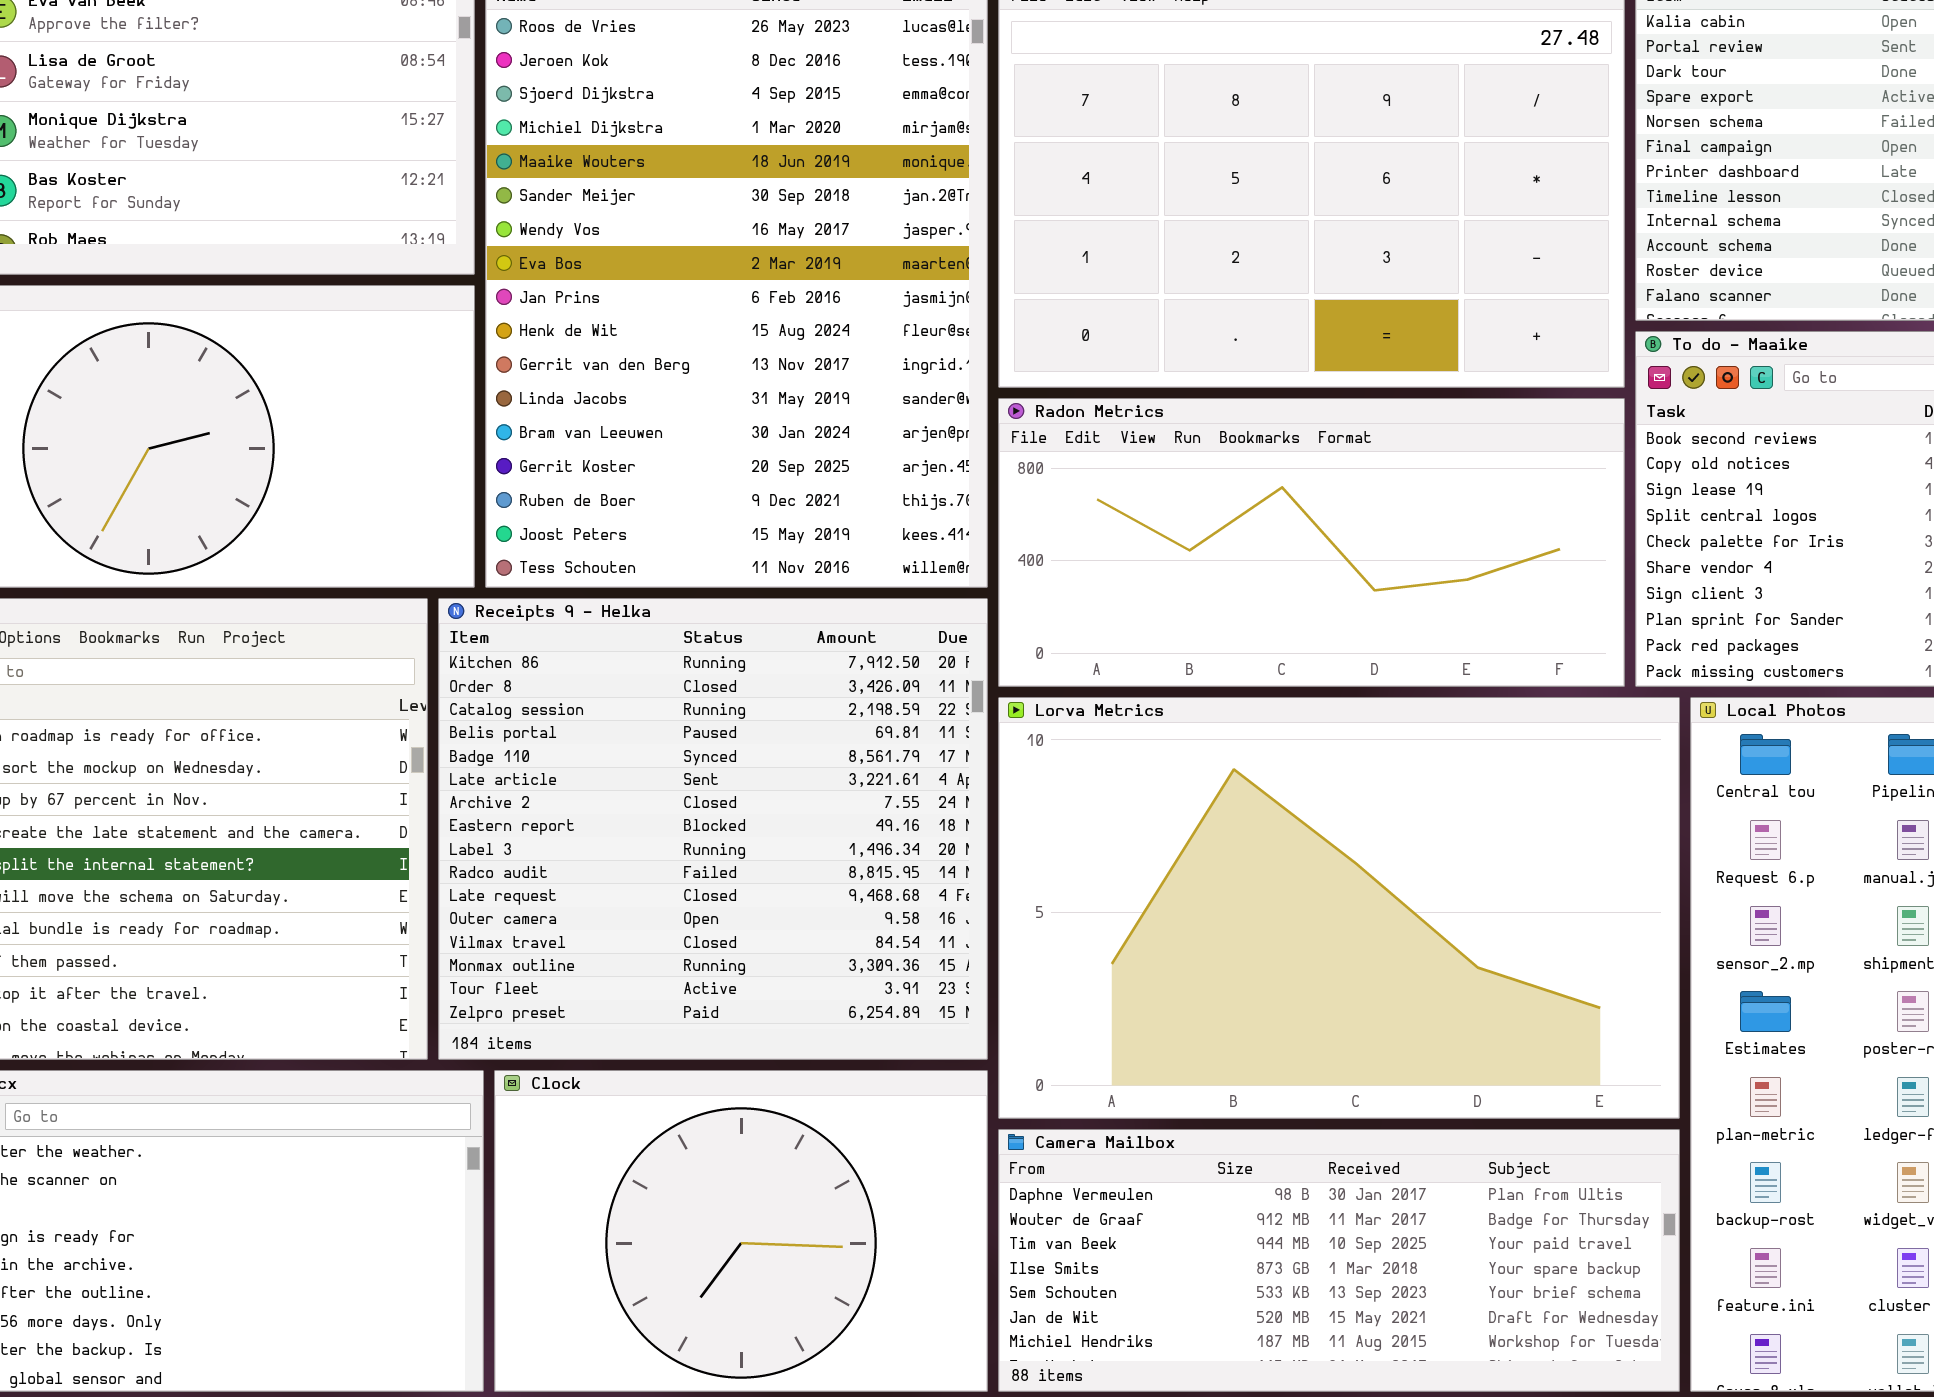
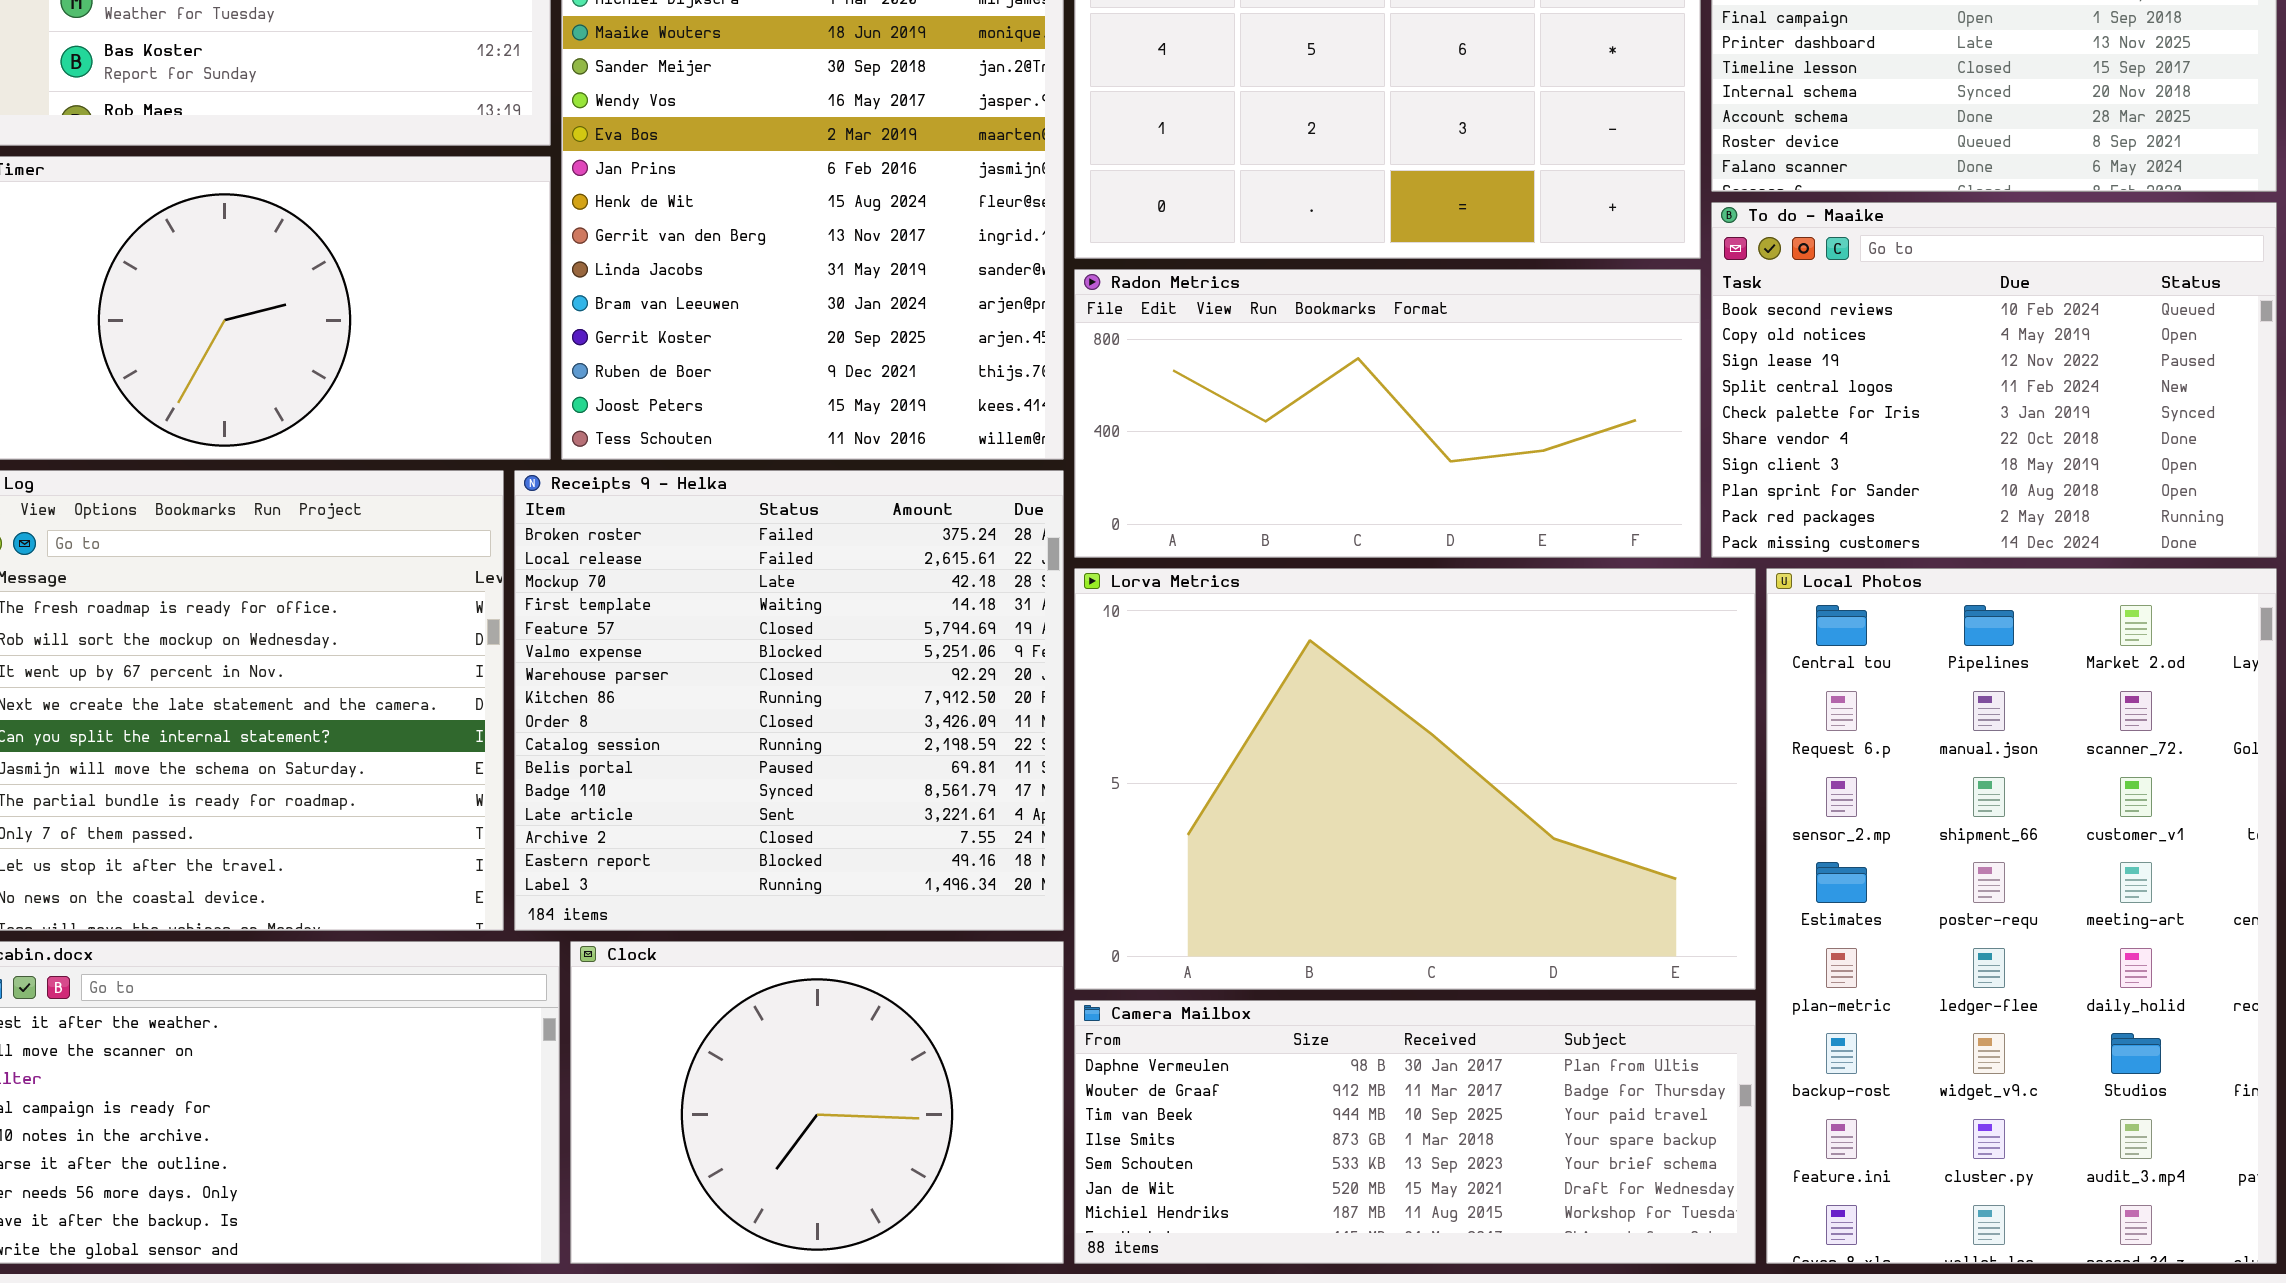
Receipts 9 - Helka: [438,598,988,1060] -> [514,470,1064,931], scrolled up 7 rows

